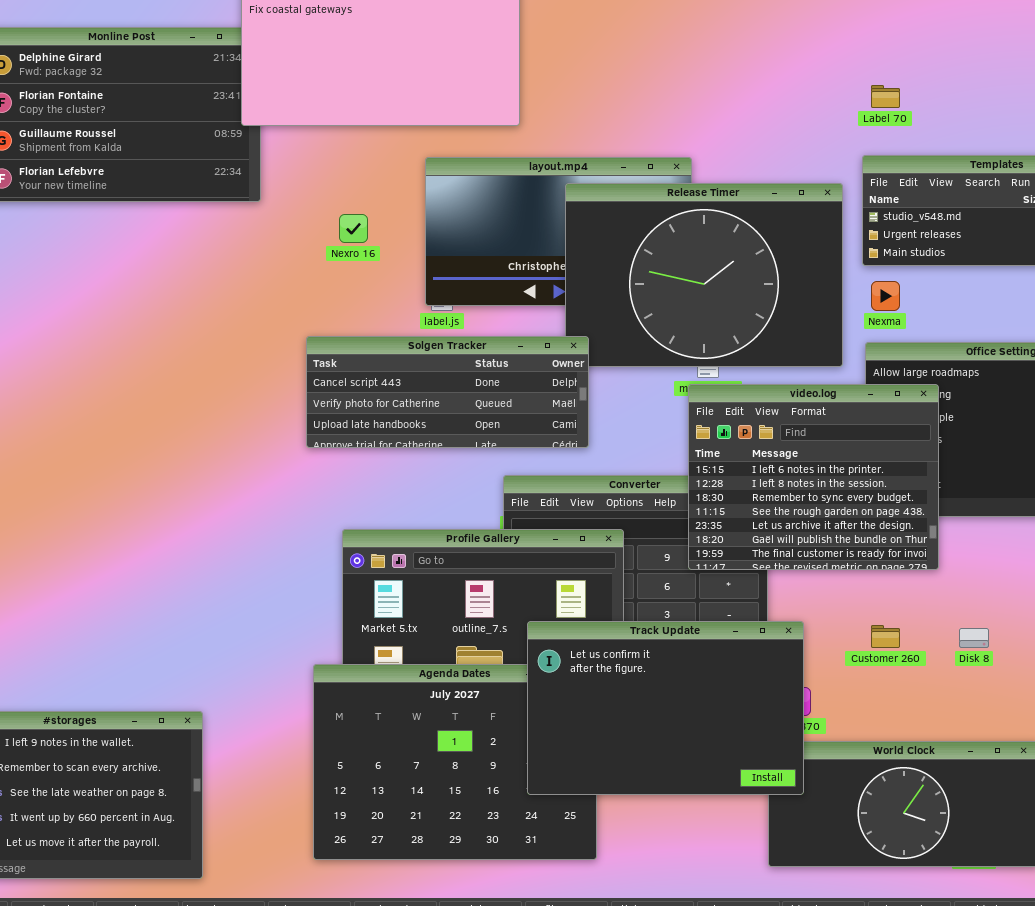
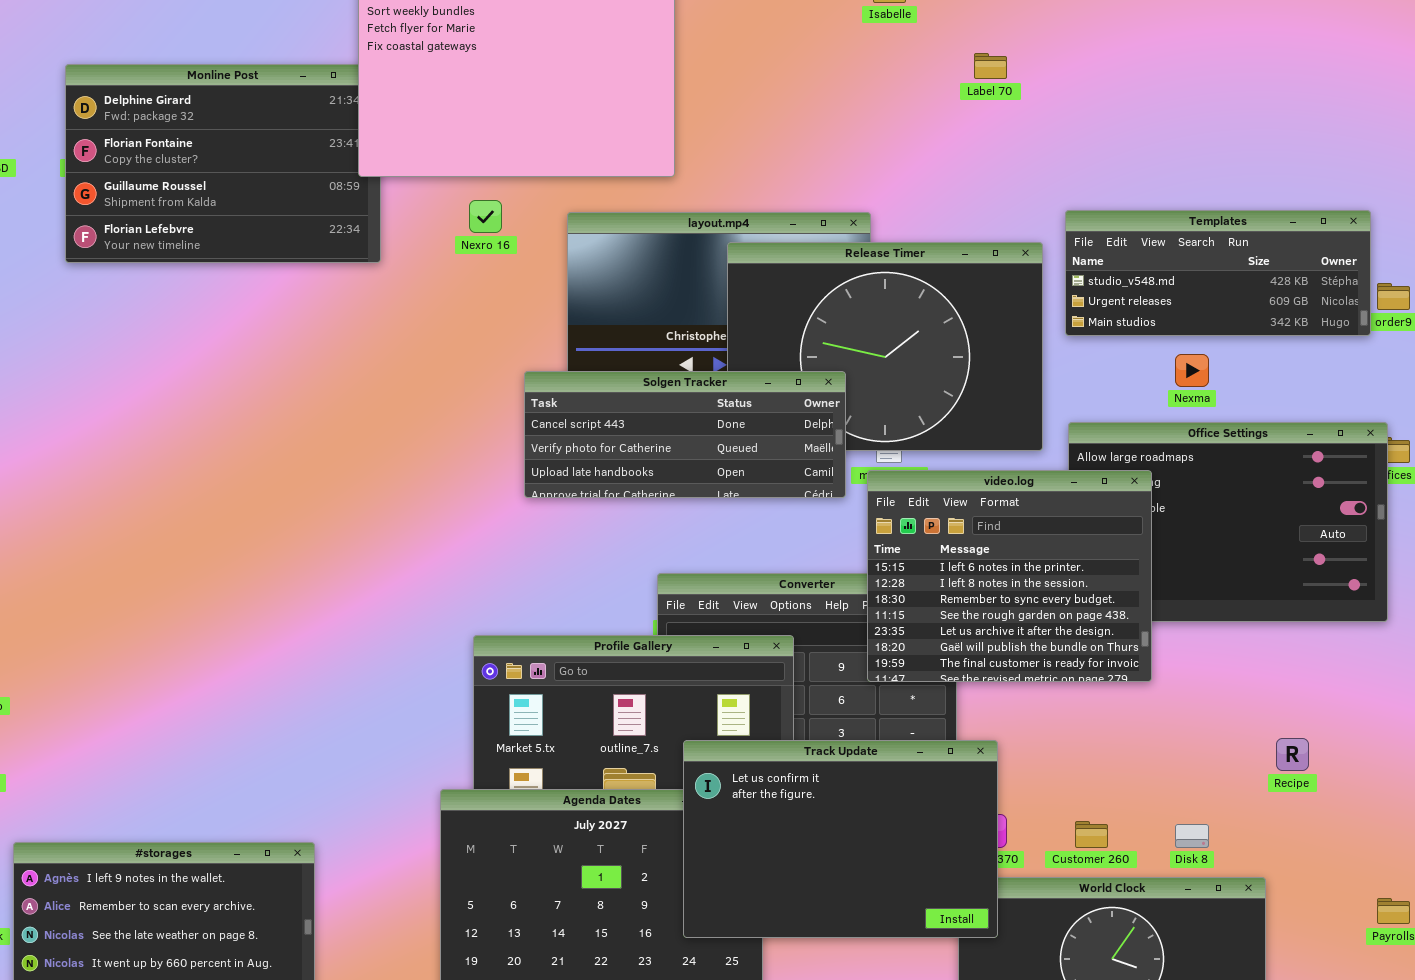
Label 70: [871,85,900,108] -> [974,53,1007,79], moved
Nexro 16: [339,214,368,243] -> [469,200,502,233], moved
Nexma: [871,281,900,311] -> [1175,354,1209,387], moved
Solgen Tracker: [306,336,589,448] -> [524,371,846,498], moved
Customer 260: [871,625,900,648] -> [1075,821,1108,848], moved
Disk 8: [959,628,989,648] -> [1175,824,1209,848], moved

